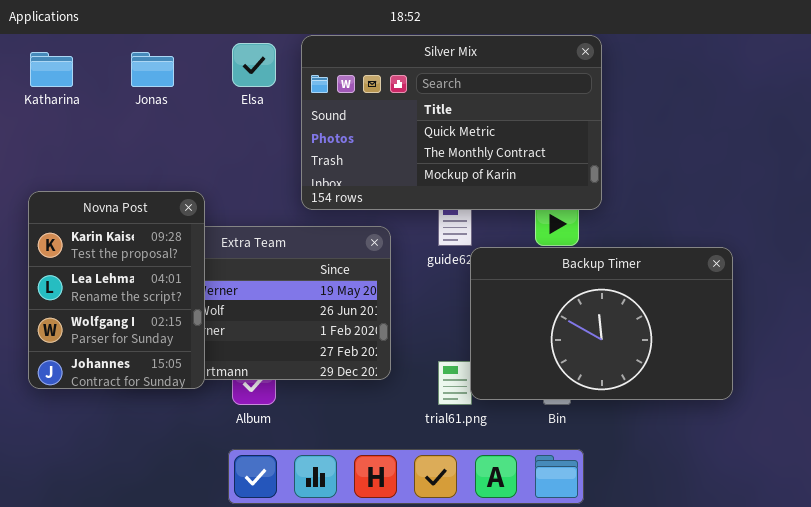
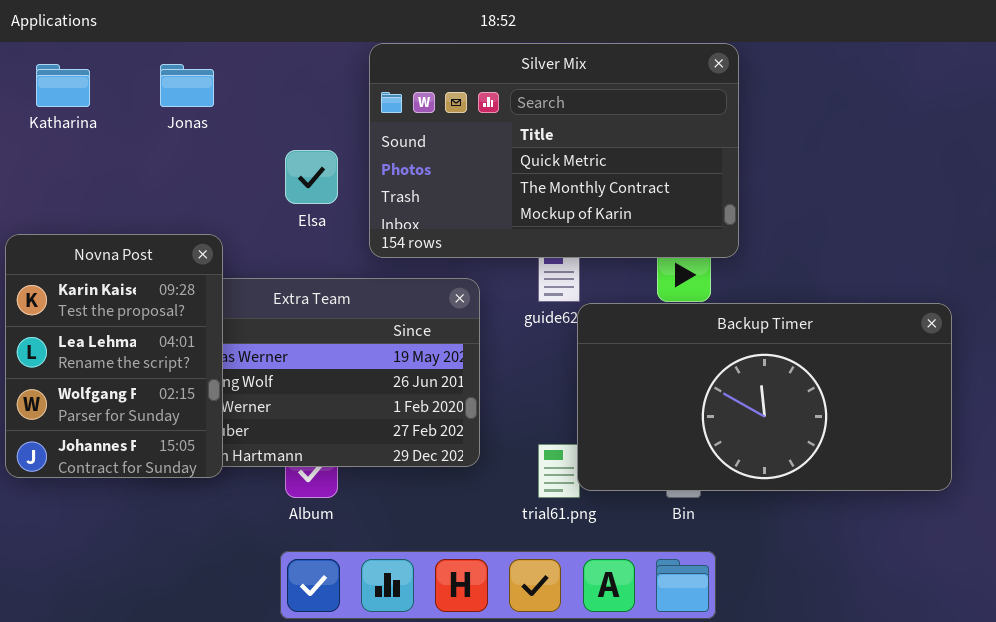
Elsa: [232,43,276,87] -> [285,150,338,204], moved
Novna Post: [28,191,205,389] -> [5,234,223,478], moved
Backup Timer: [470,247,733,400] -> [577,303,952,491], resized

